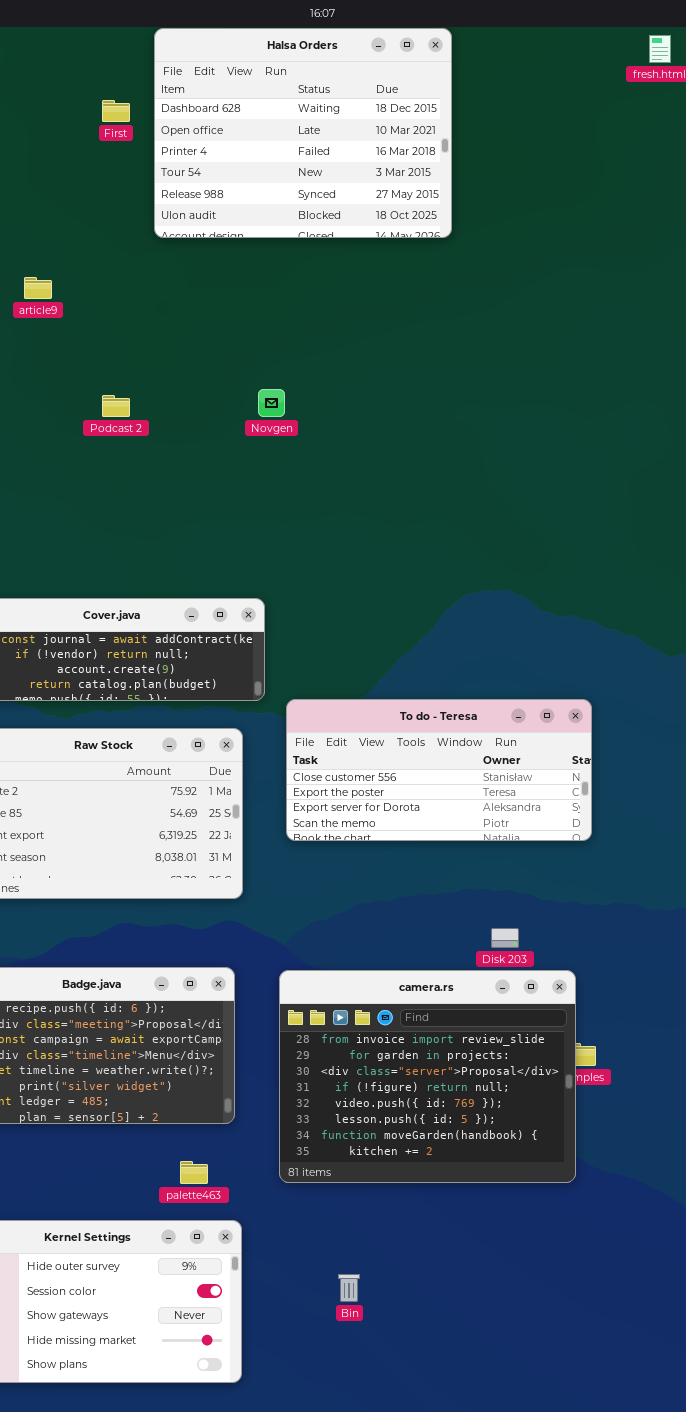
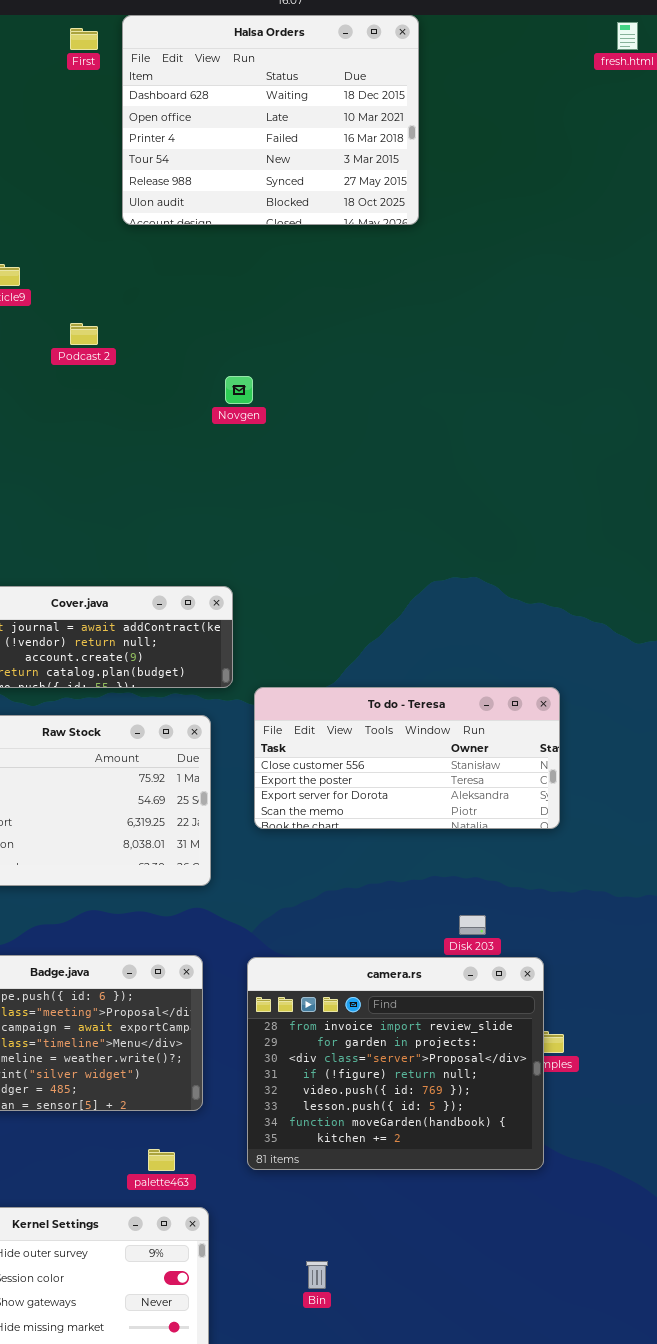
First: [102,100,130,122] -> [70,28,98,50], moved
Podcast 2: [102,395,130,417] -> [70,323,98,345], moved

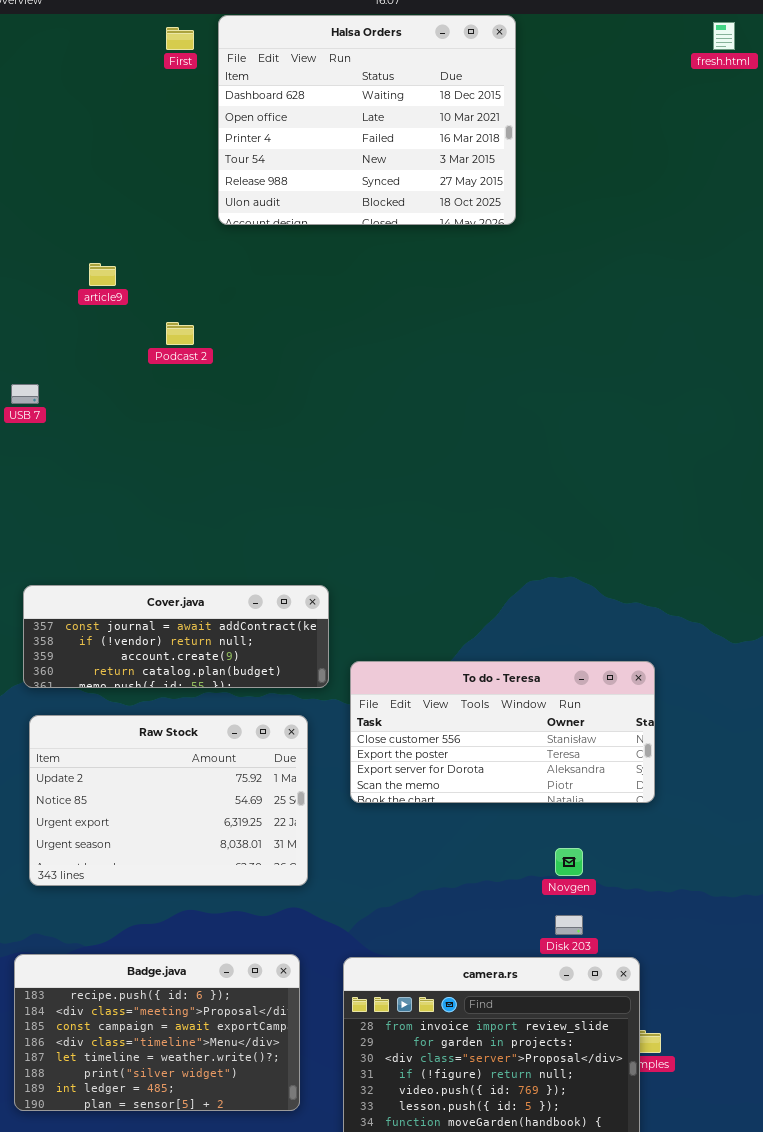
Novgen: [225,376,253,404] -> [555,848,583,876], moved
To do - Teresa: [254,687,560,829] -> [350,661,655,803], moved

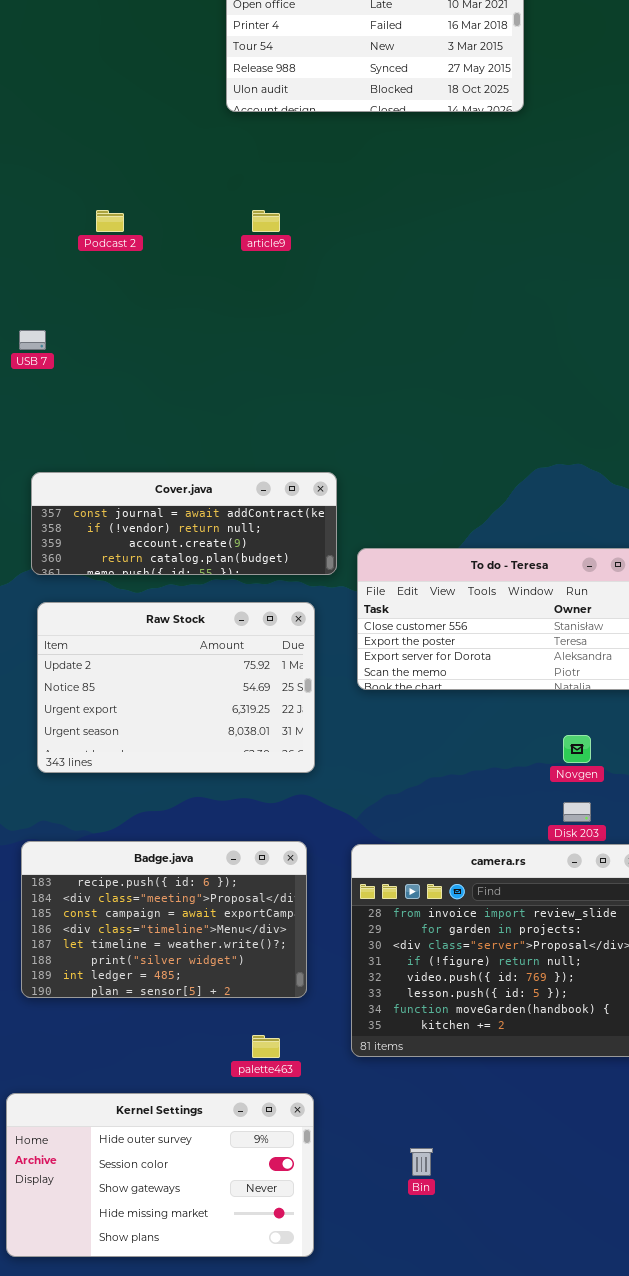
article9: [89,263,116,286] -> [252,210,280,232], moved
Podcast 2: [166,322,194,345] -> [96,210,124,232], moved
USB 7: [11,384,39,404] -> [19,330,46,350], moved

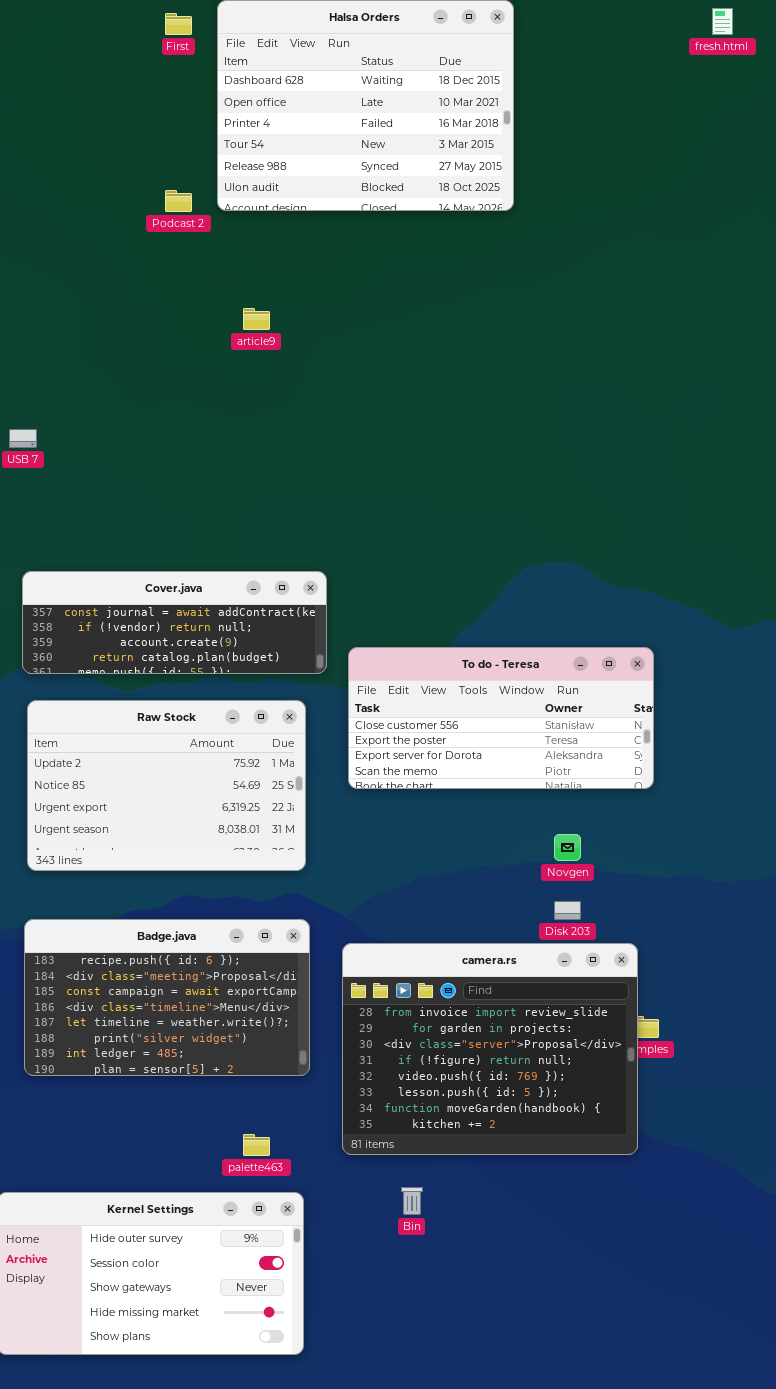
Podcast 2: [96,210,124,232] -> [165,190,192,212], moved
Badge.java: [21,841,307,998] -> [24,919,310,1076], moved
Bin: [410,1148,433,1176] -> [401,1187,423,1215], moved

